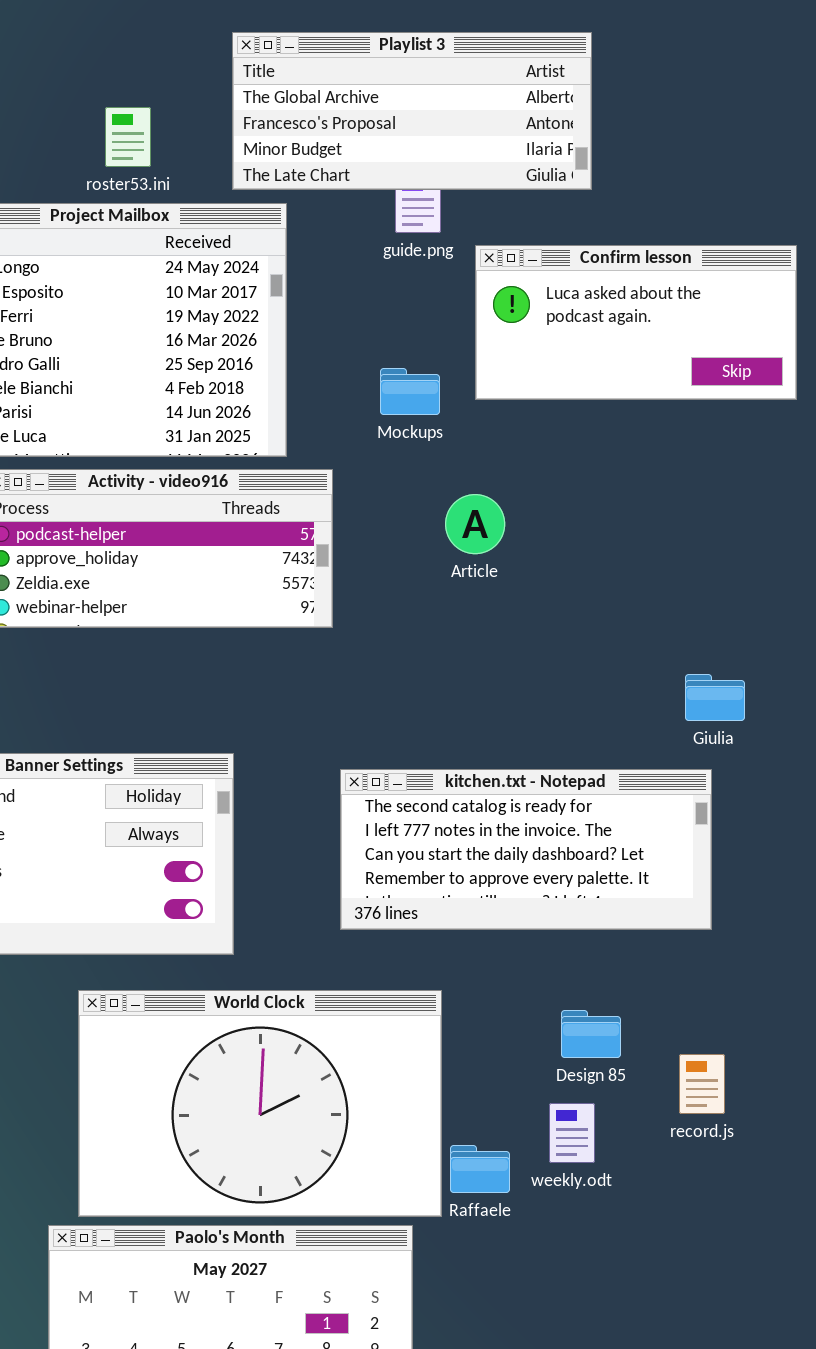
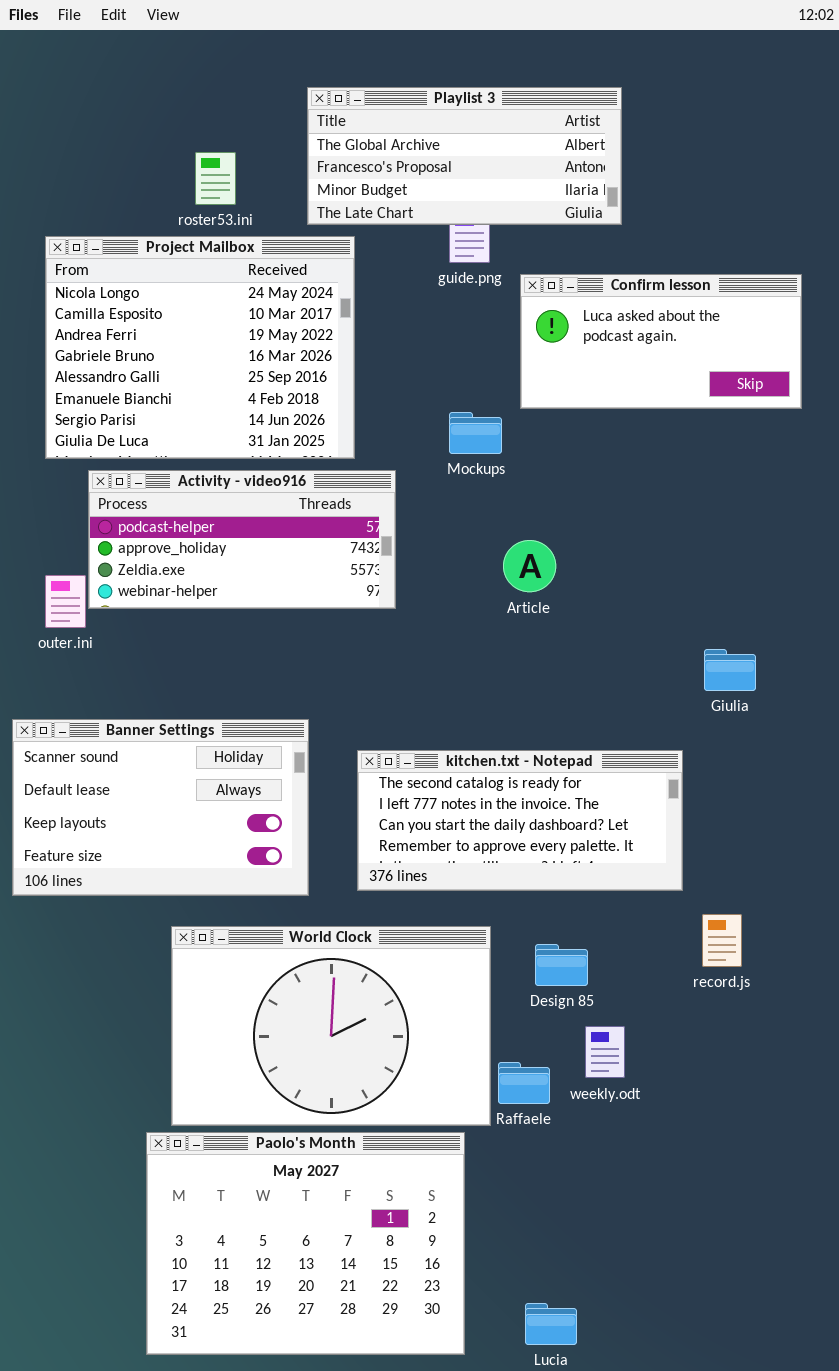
Mockups: [380,368,440,415] -> [449,412,502,454], moved
Article: [445,494,505,554] -> [503,540,556,592], moved
kitchen.txt - Notepad: [340,769,712,930] -> [357,750,683,891], moved
Design 85: [561,1010,621,1058] -> [535,944,588,986], moved
record.js: [679,1054,725,1114] -> [702,914,742,967], moved

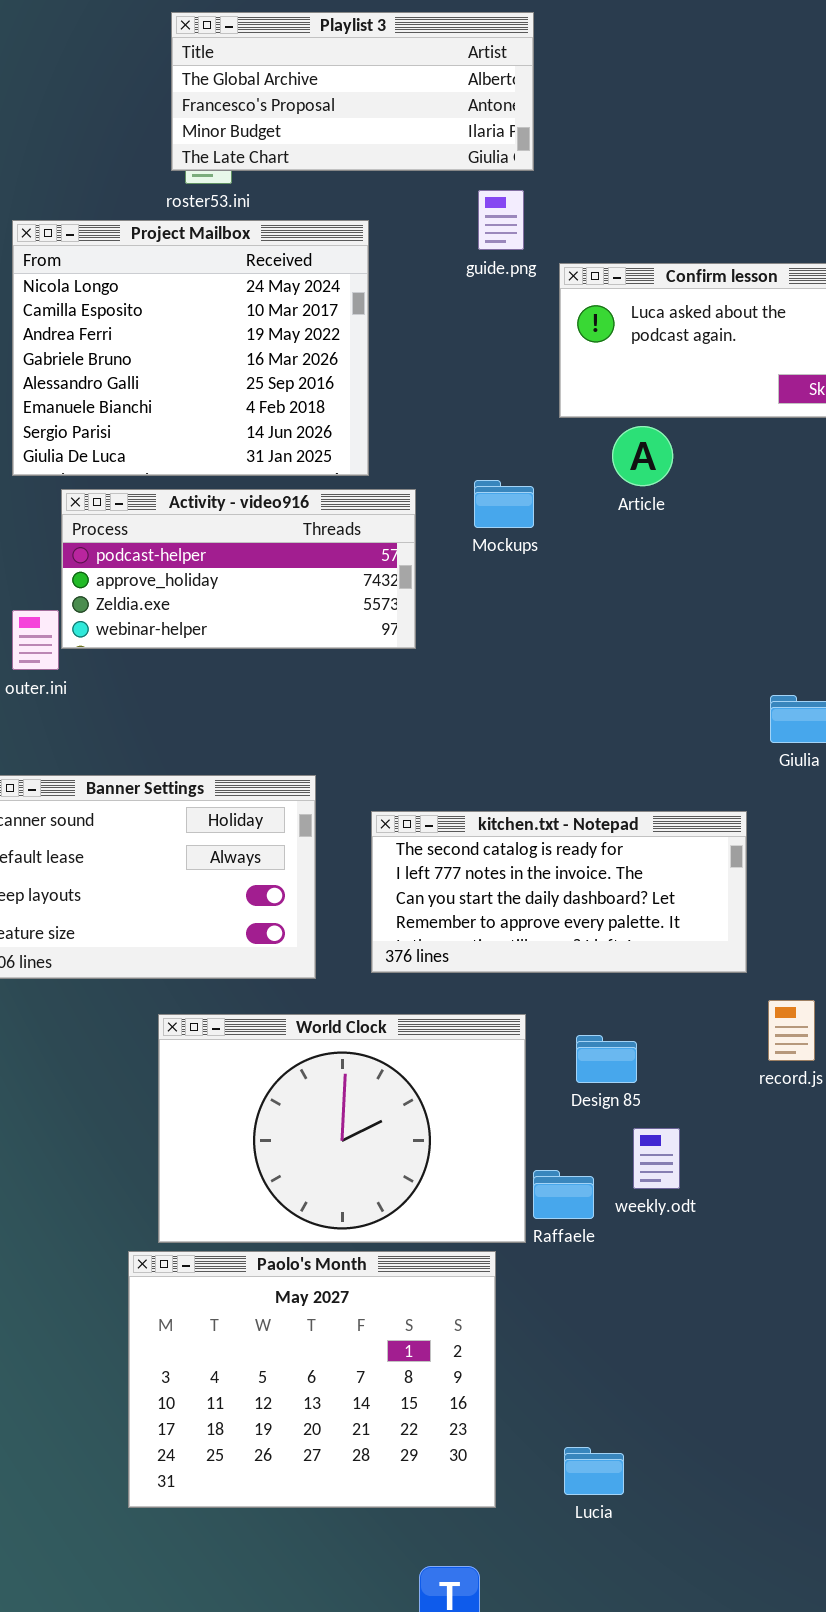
Playlist 3: [307,87,622,225] -> [171,12,534,171], moved
Mockups: [449,412,502,454] -> [474,480,534,528], moved
Article: [503,540,556,592] -> [612,426,673,486], moved

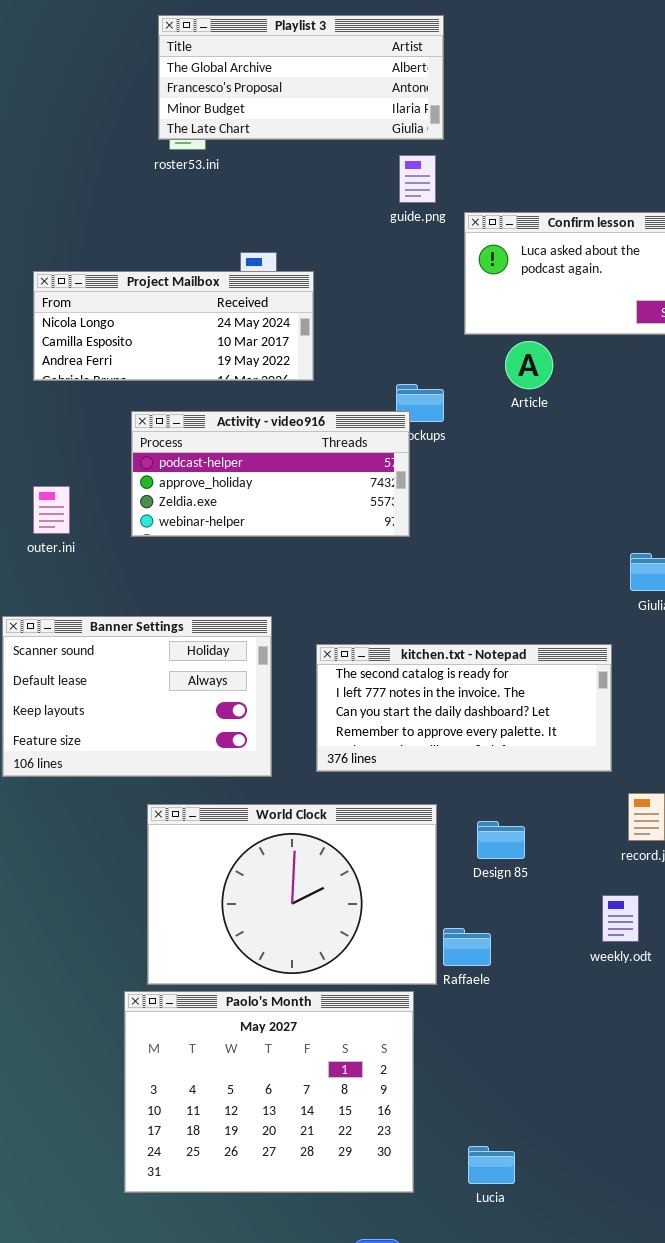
Project Mailbox: [12,220,369,476] -> [33,271,314,381], resized
Activity - video916: [61,489,416,649] -> [131,411,410,537], moved
weekly.odt: [633,1128,680,1189] -> [602,895,639,942], moved

